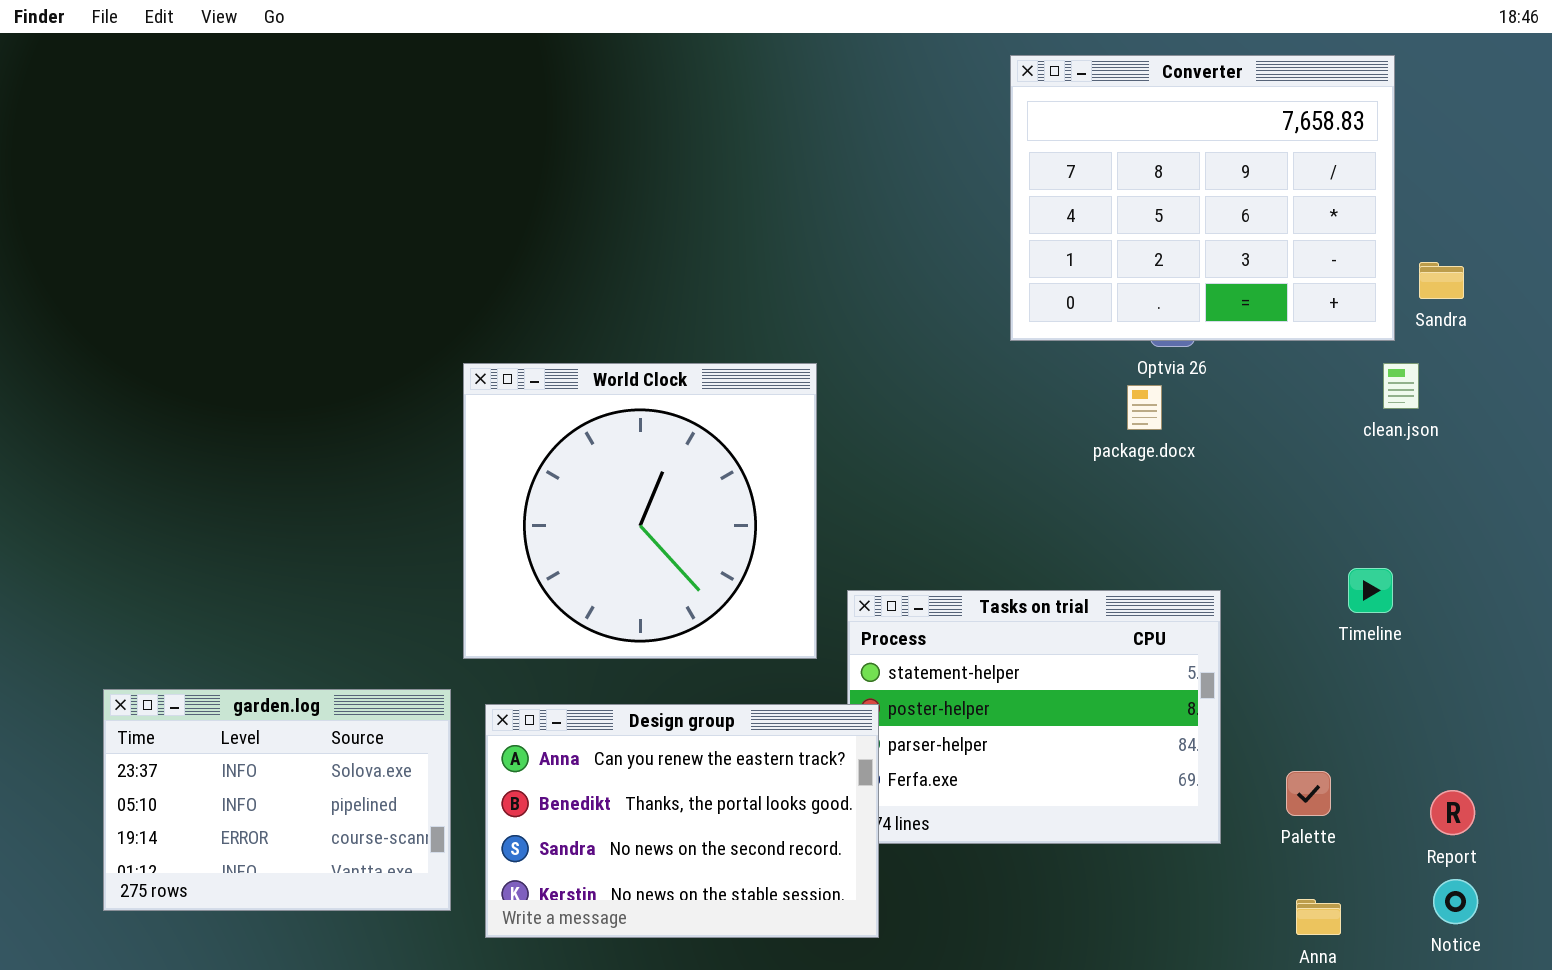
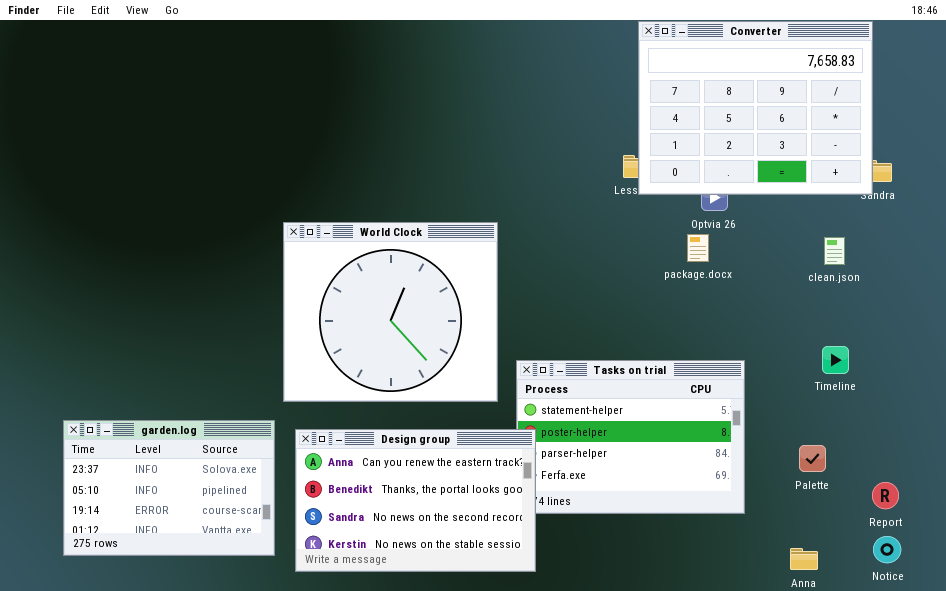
Converter: [1010,55,1395,341] -> [638,21,873,195], moved
clean.json: [1383,363,1419,409] -> [824,237,845,265], moved
Palette: [1286,771,1331,816] -> [799,445,826,472], moved

